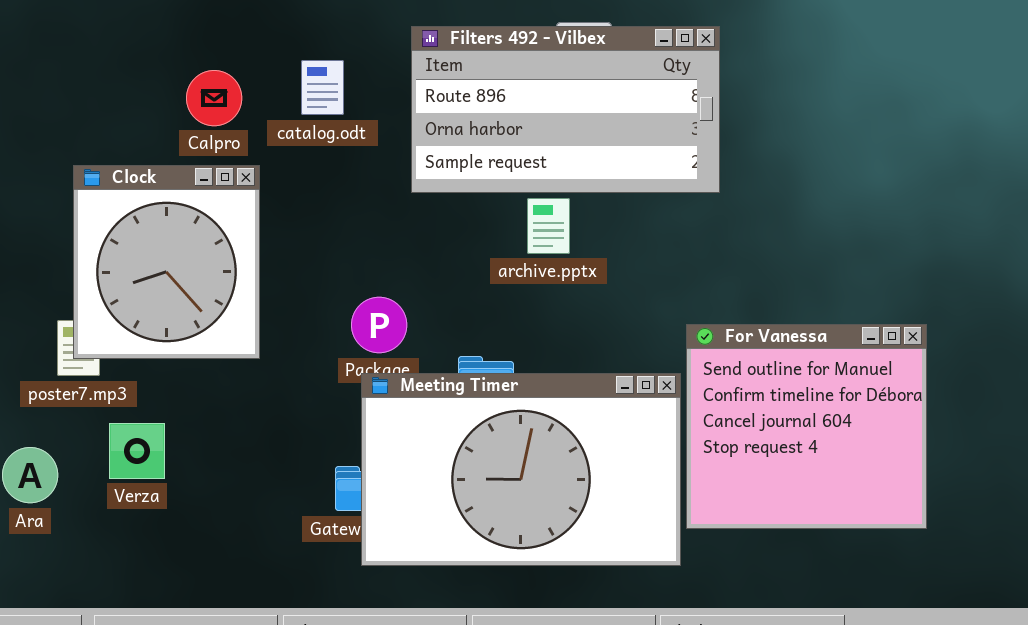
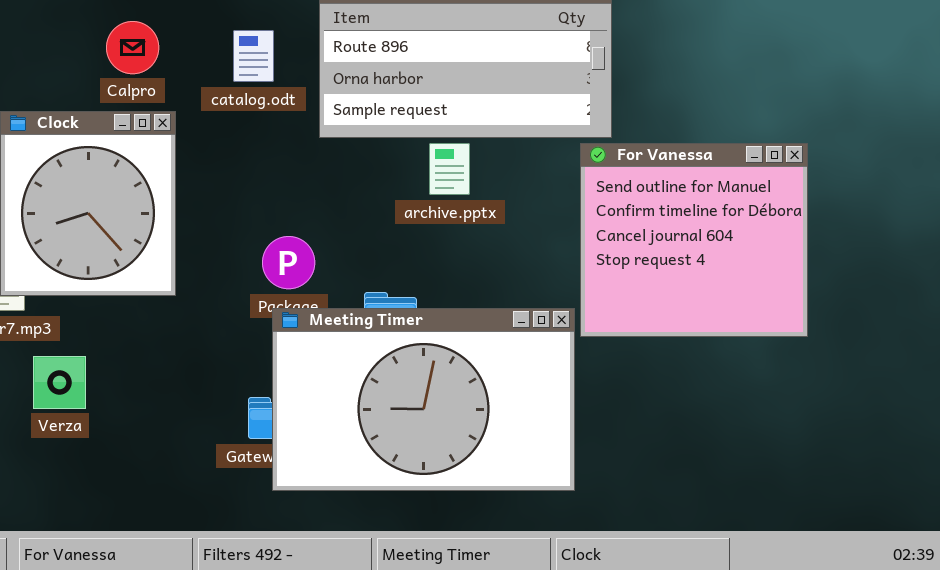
catalog.odt: [301,60,344,115] -> [233,30,274,82], moved
For Vanessa: [686,324,927,529] -> [580,143,808,337], moved

